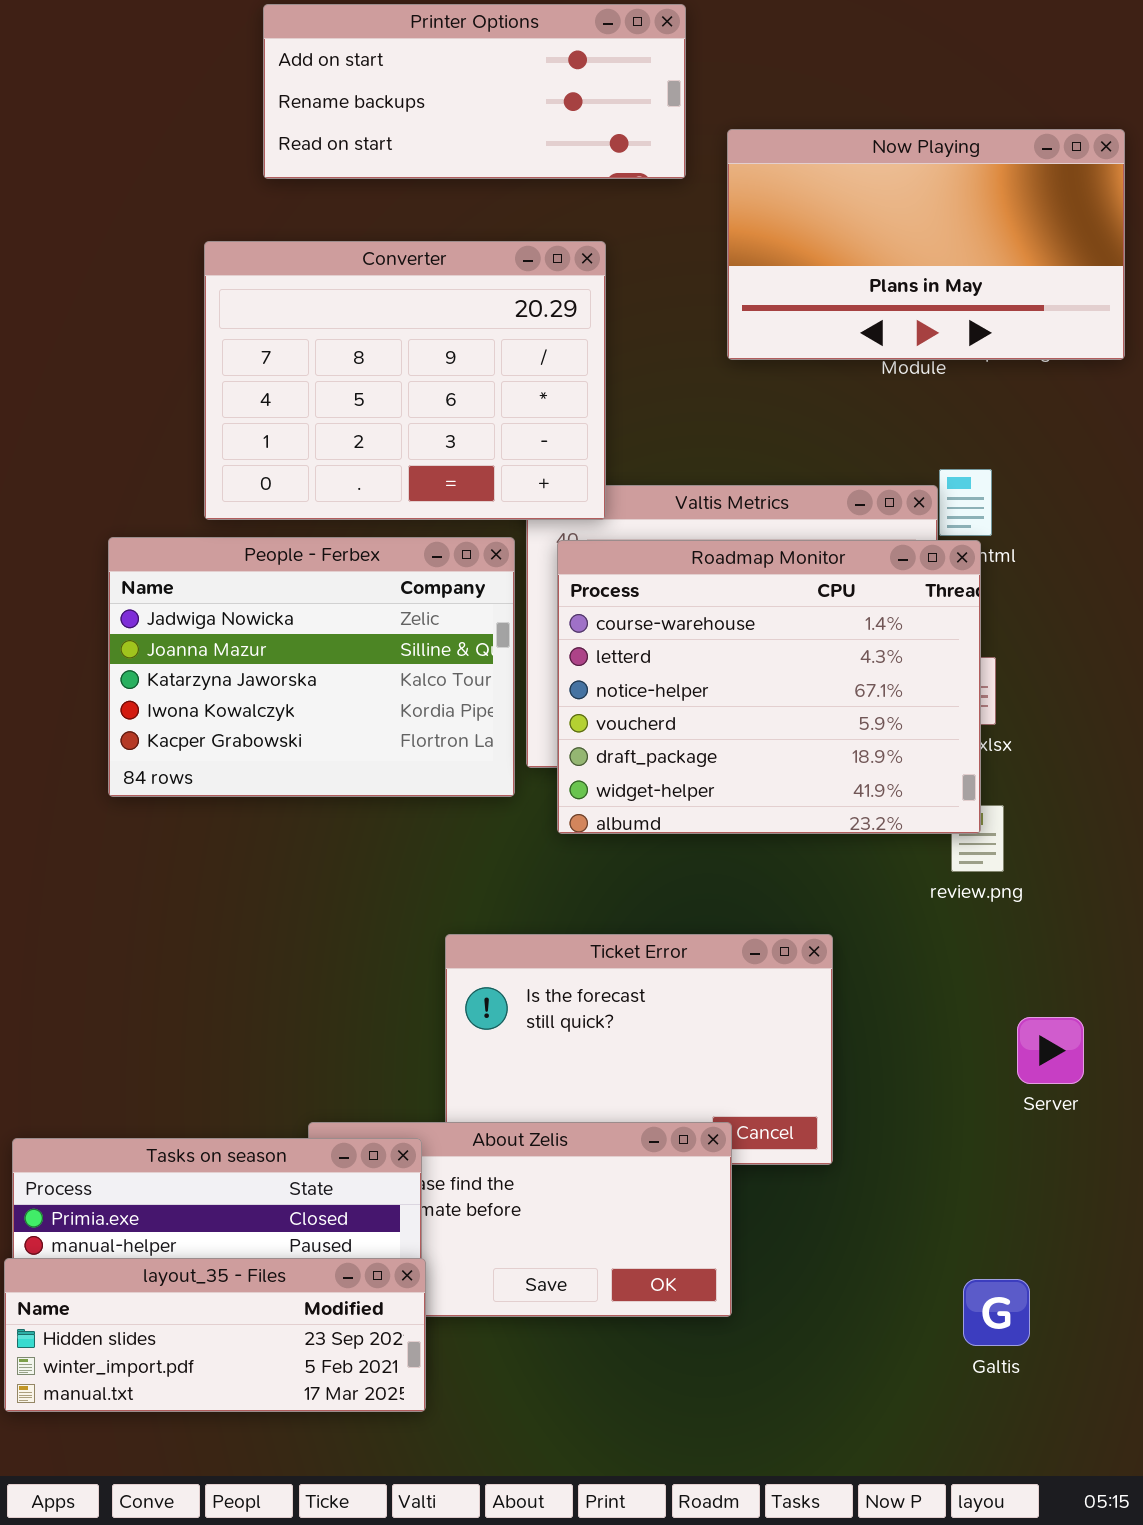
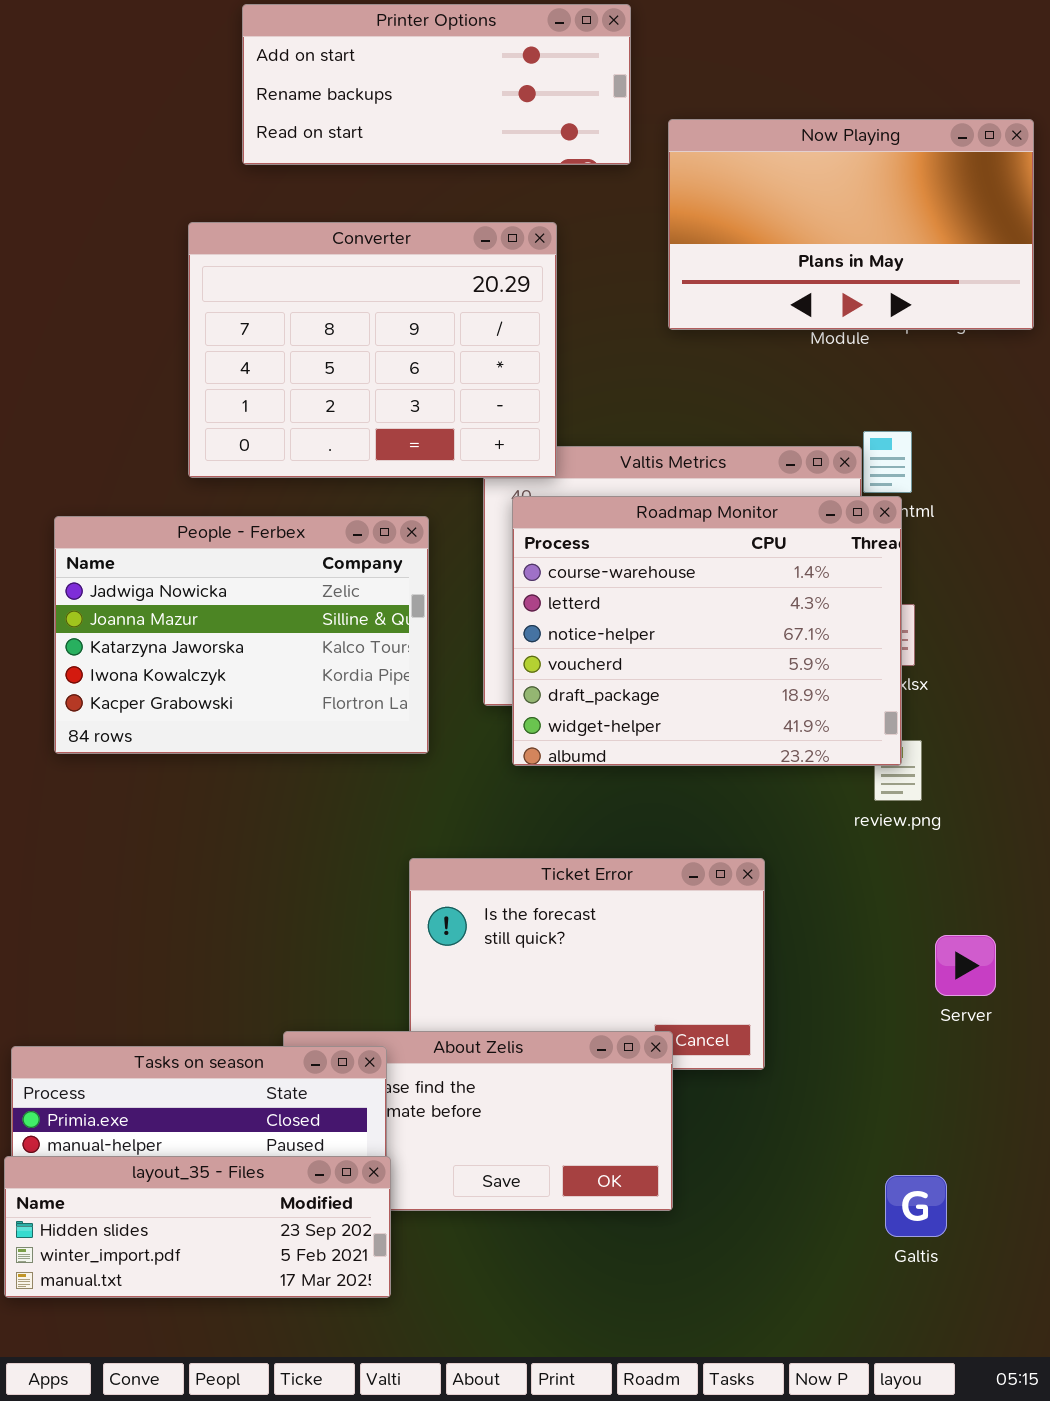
People - Ferbex: [108,537,515,797] -> [54,516,429,754], moved

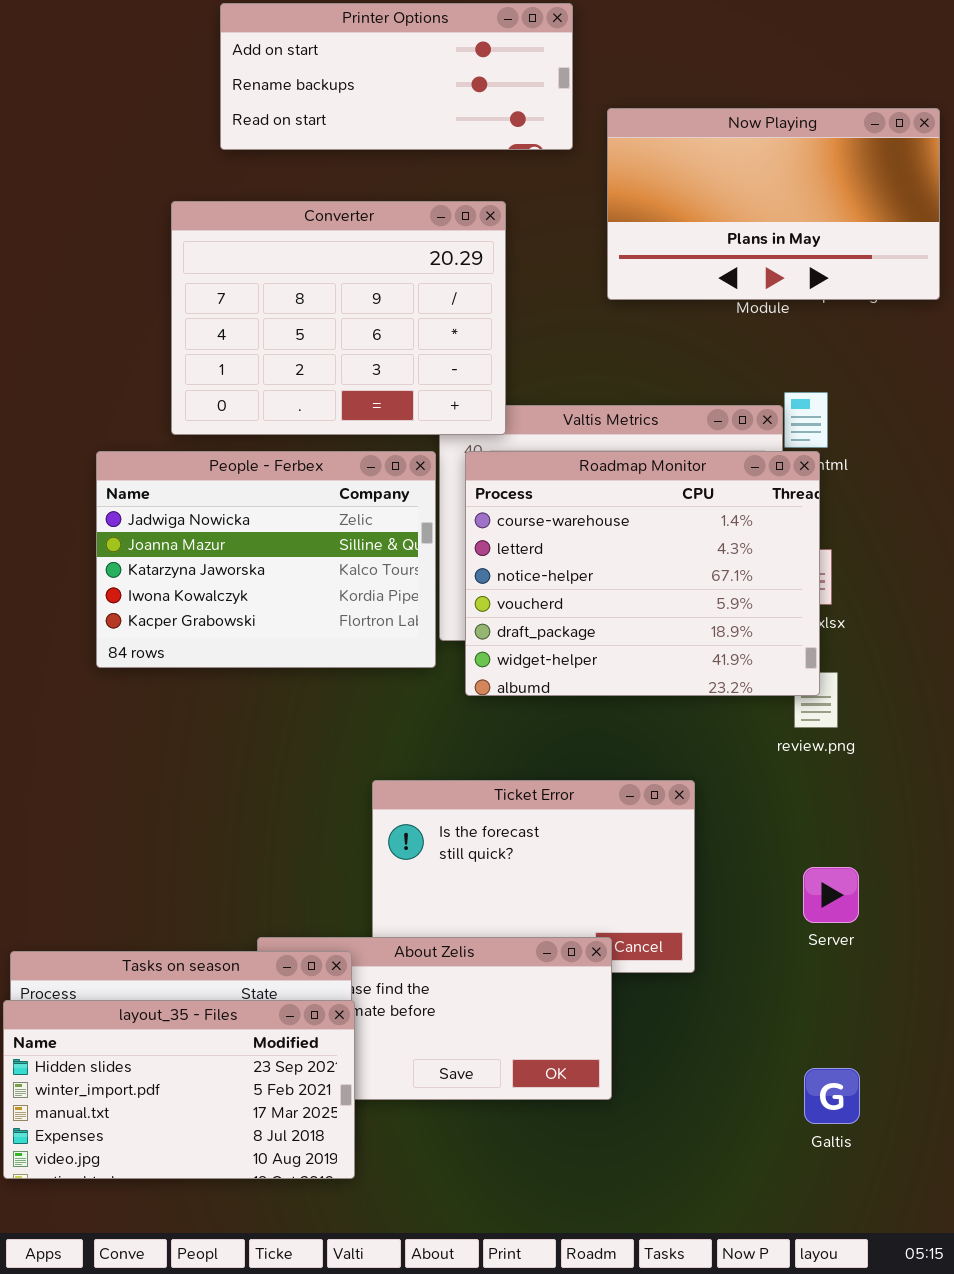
People - Ferbex: [54,516,429,754] -> [96,451,436,668], moved
Server: [935,935,996,996] -> [803,867,859,923], moved
layout_35 - Files: [4,1156,391,1298] -> [3,1000,355,1179], resized

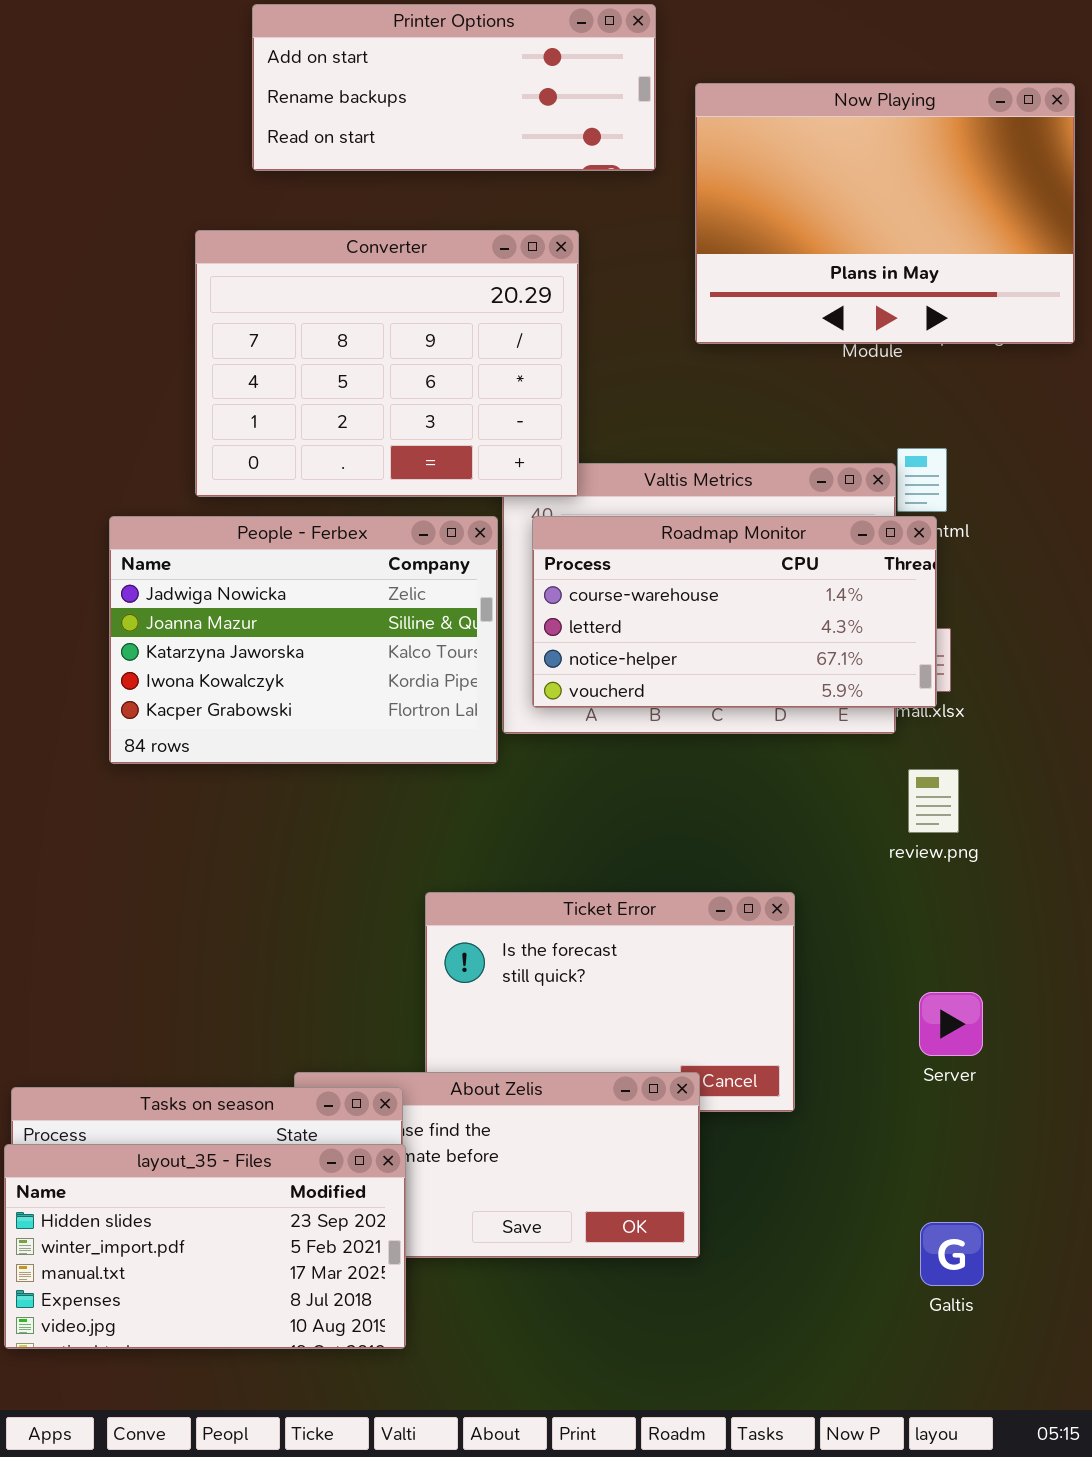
Now Playing: [607,108,940,300] -> [695,83,1075,344], resized
Roadmap Monitor: [465,451,820,696] -> [532,516,937,708], resized

